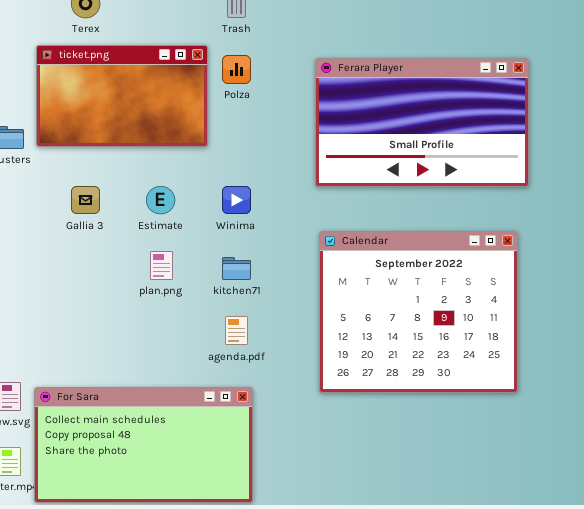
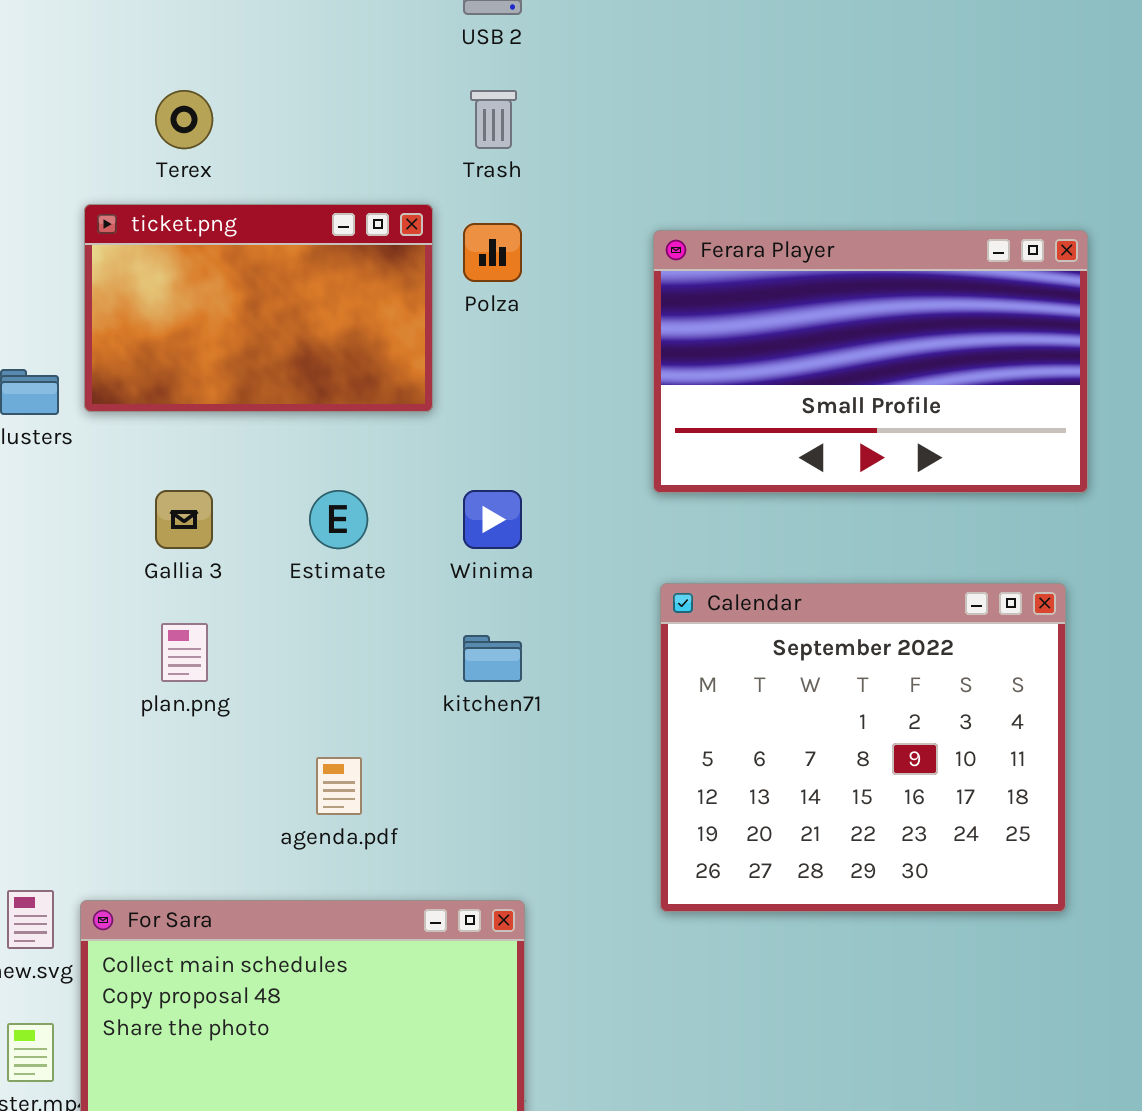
plan.png: [150,251,173,280] -> [161,623,208,682], moved
agenda.pdf: [225,316,248,345] -> [316,757,362,815], moved

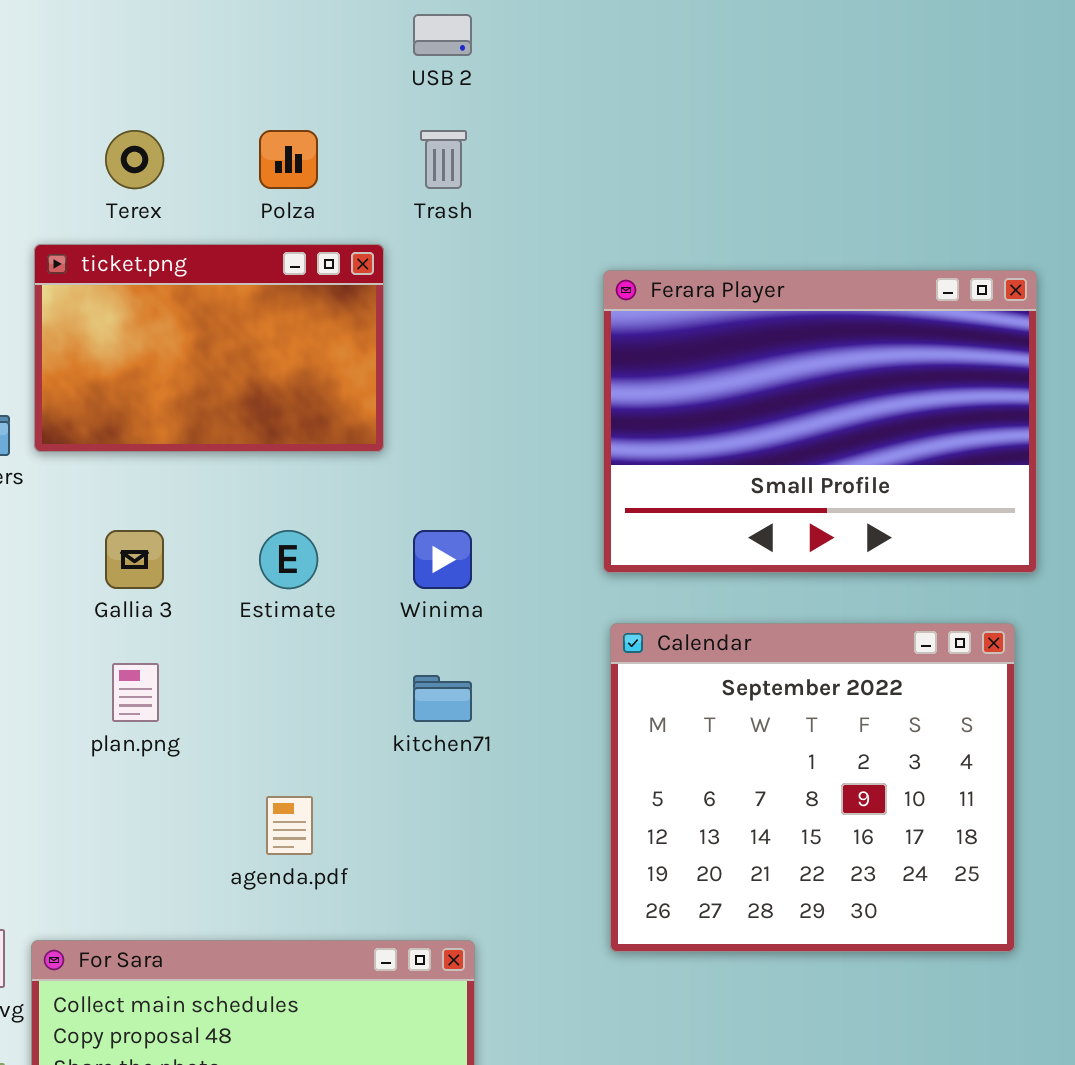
Polza: [463,223,522,282] -> [259,130,318,189], moved
Ferara Player: [653,230,1088,493] -> [603,270,1037,573], resized

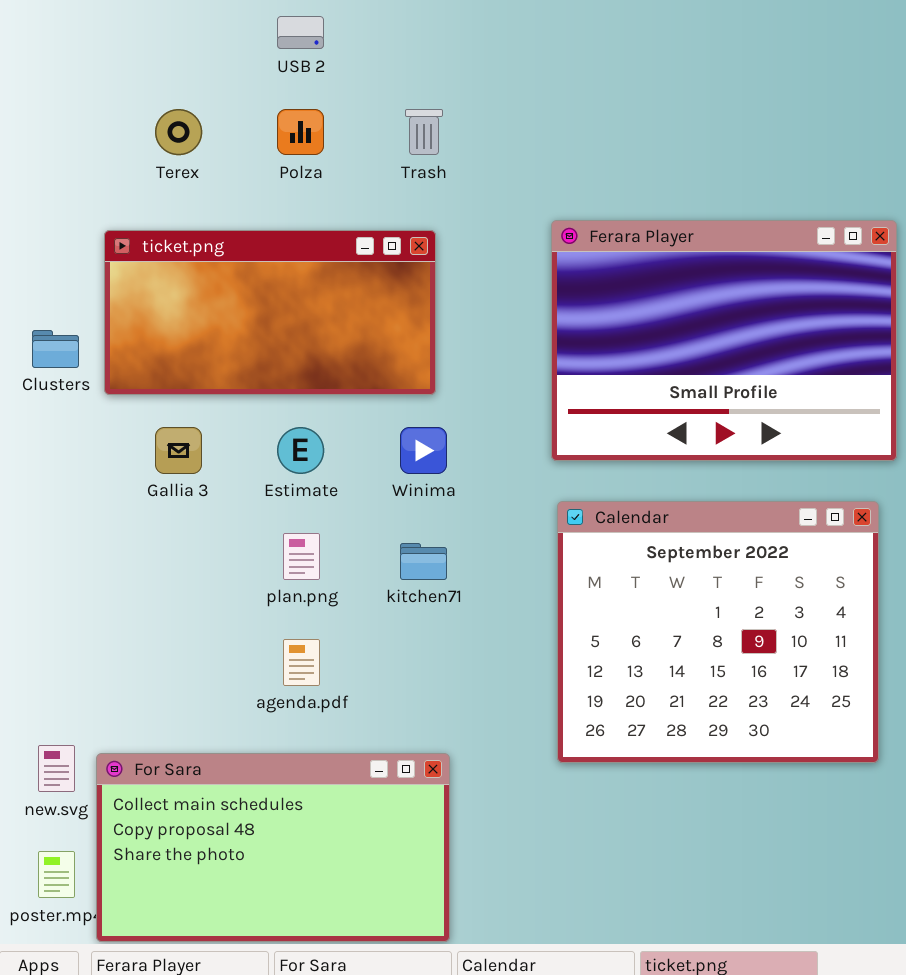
USB 2: [413,14,472,56] -> [277,16,324,49], moved
ticket.png: [34,244,384,452] -> [104,230,436,395], moved, resized
plan.png: [112,663,159,722] -> [283,533,320,580], moved

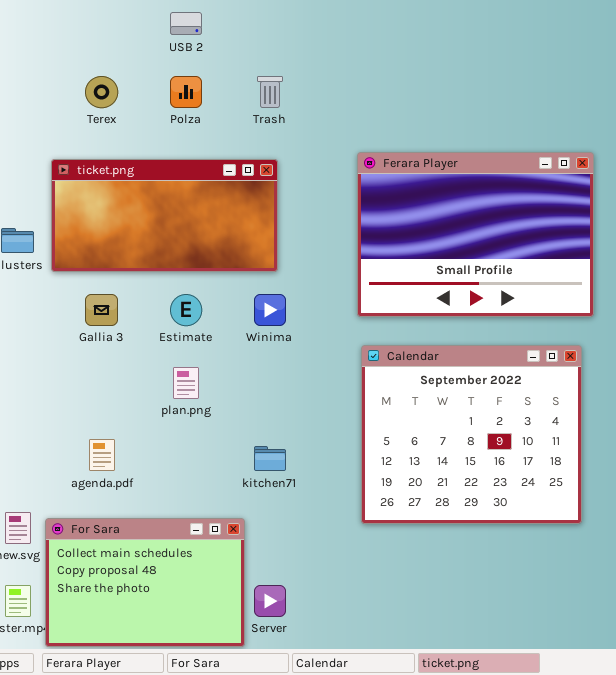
kitchen71: [400,543,447,580] -> [254,446,286,471], moved
agenda.pdf: [283,639,320,686] -> [89,439,115,471], moved
For Sara: [96,753,450,942] -> [45,518,245,647], resized

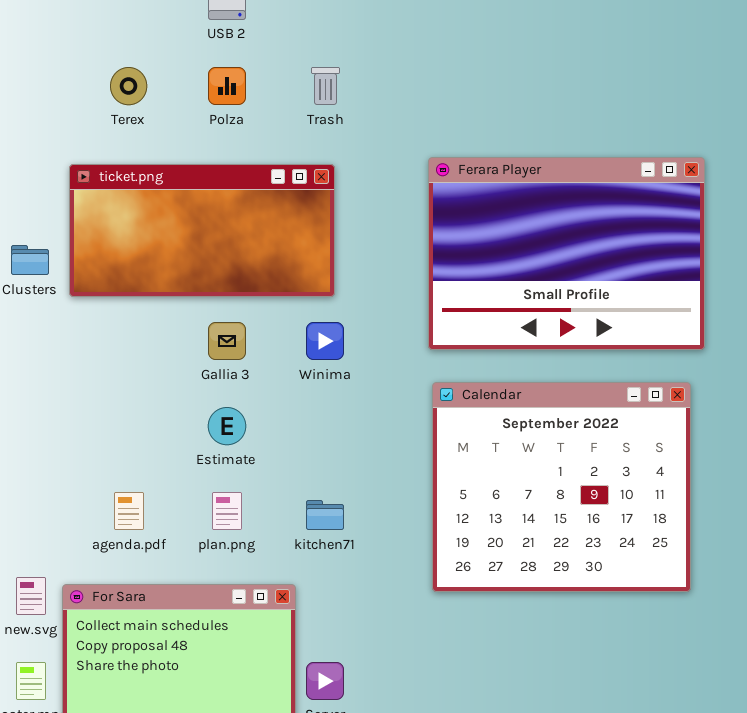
Gallia 3: [85,294,118,326] -> [208,322,246,360], moved
Estimate: [170,294,202,326] -> [208,407,246,445], moved
plan.png: [173,367,199,399] -> [212,492,242,530], moved

